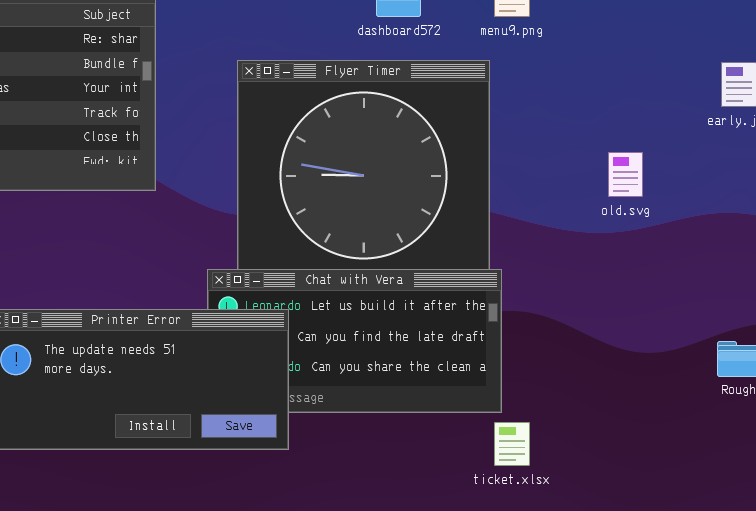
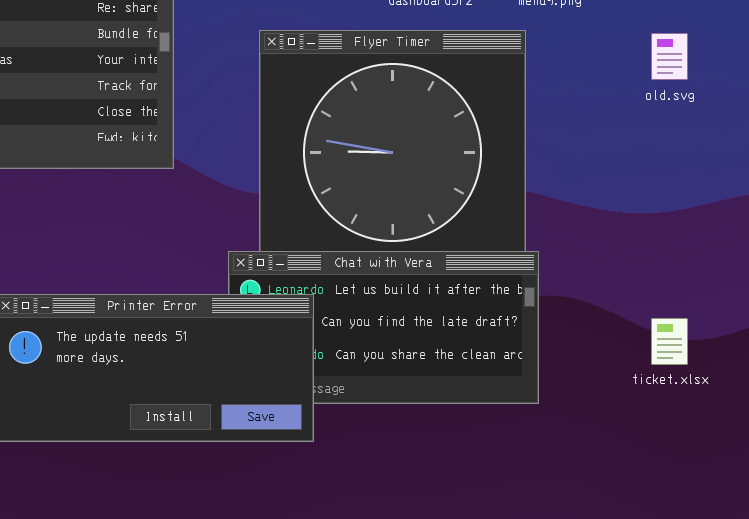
old.svg: [608,152,643,197] -> [651,33,688,80], moved
ticket.xlsx: [494,422,530,466] -> [651,318,688,365], moved

